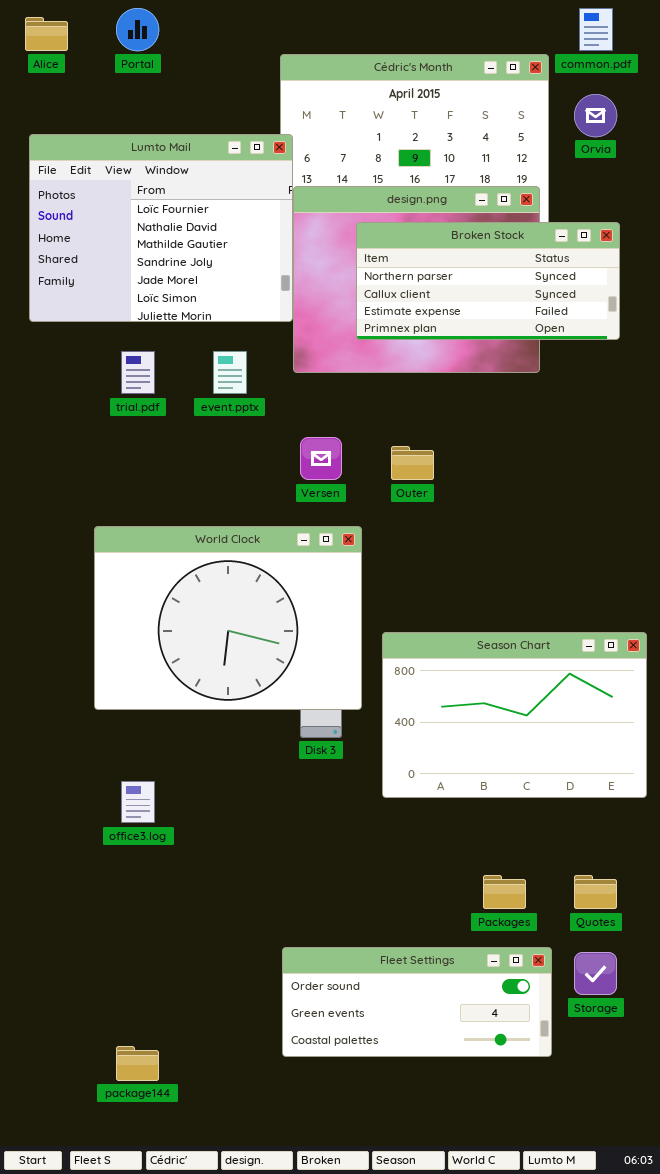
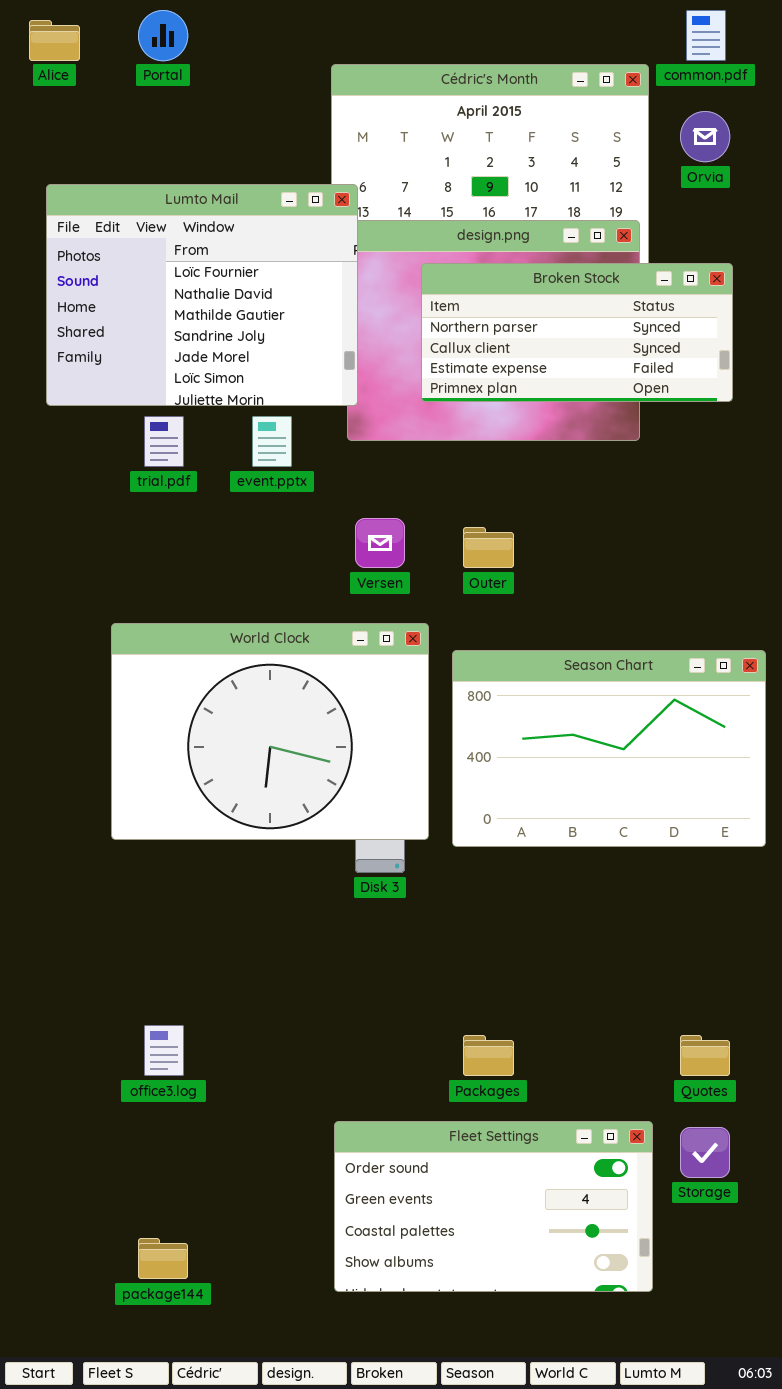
Lumto Mail: [29,134,293,322] -> [46,184,358,406], moved
Season Chart: [382,632,647,798] -> [452,650,766,847], moved
office3.log: [121,781,155,823] -> [144,1025,184,1076], moved
Packages: [483,875,526,909] -> [463,1035,514,1076], moved
Fleet Settings: [282,947,552,1057] -> [334,1121,653,1292], resized

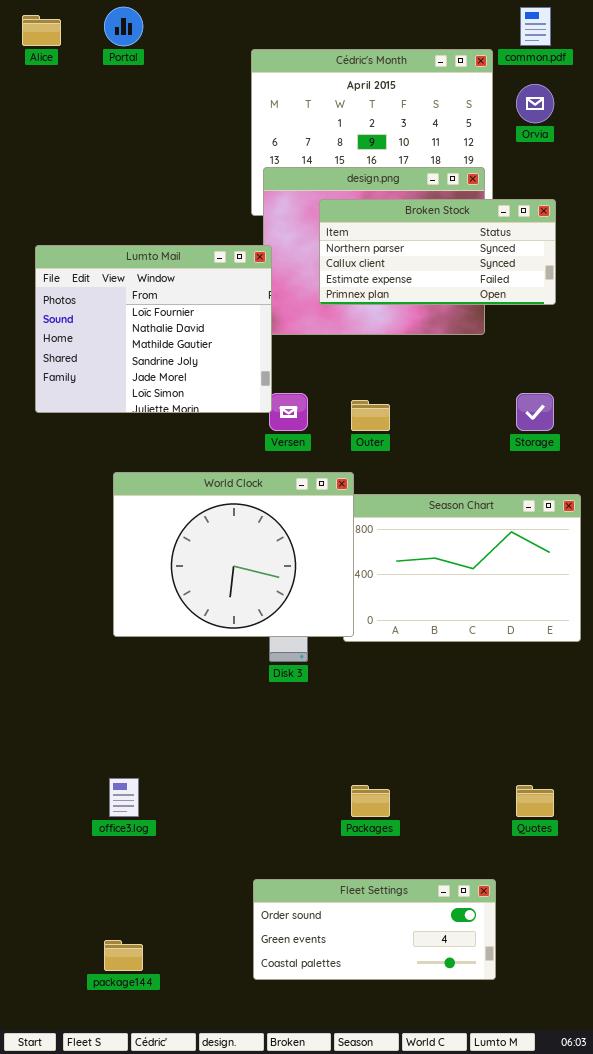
Lumto Mail: [46,184,358,406] -> [35,245,272,413], moved
World Clock: [111,623,429,840] -> [113,472,354,637], moved
Fleet Settings: [334,1121,653,1292] -> [253,879,496,980], resized
Storage: [680,1127,730,1178] -> [516,393,554,431], moved

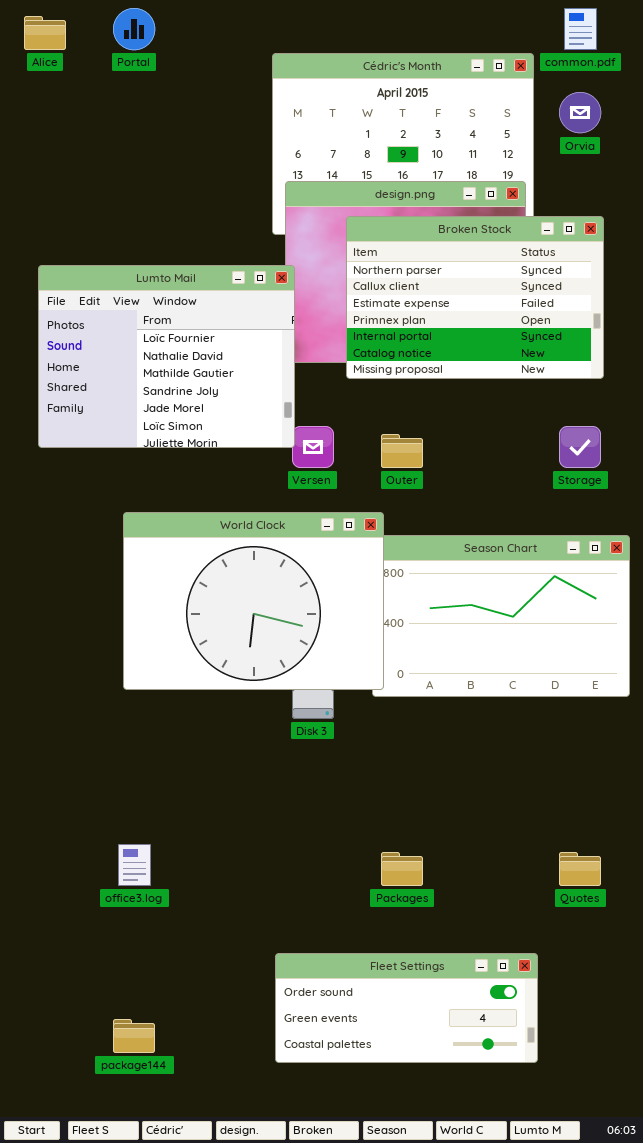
Broken Stock: [319,199,556,305] -> [346,216,604,379], resized

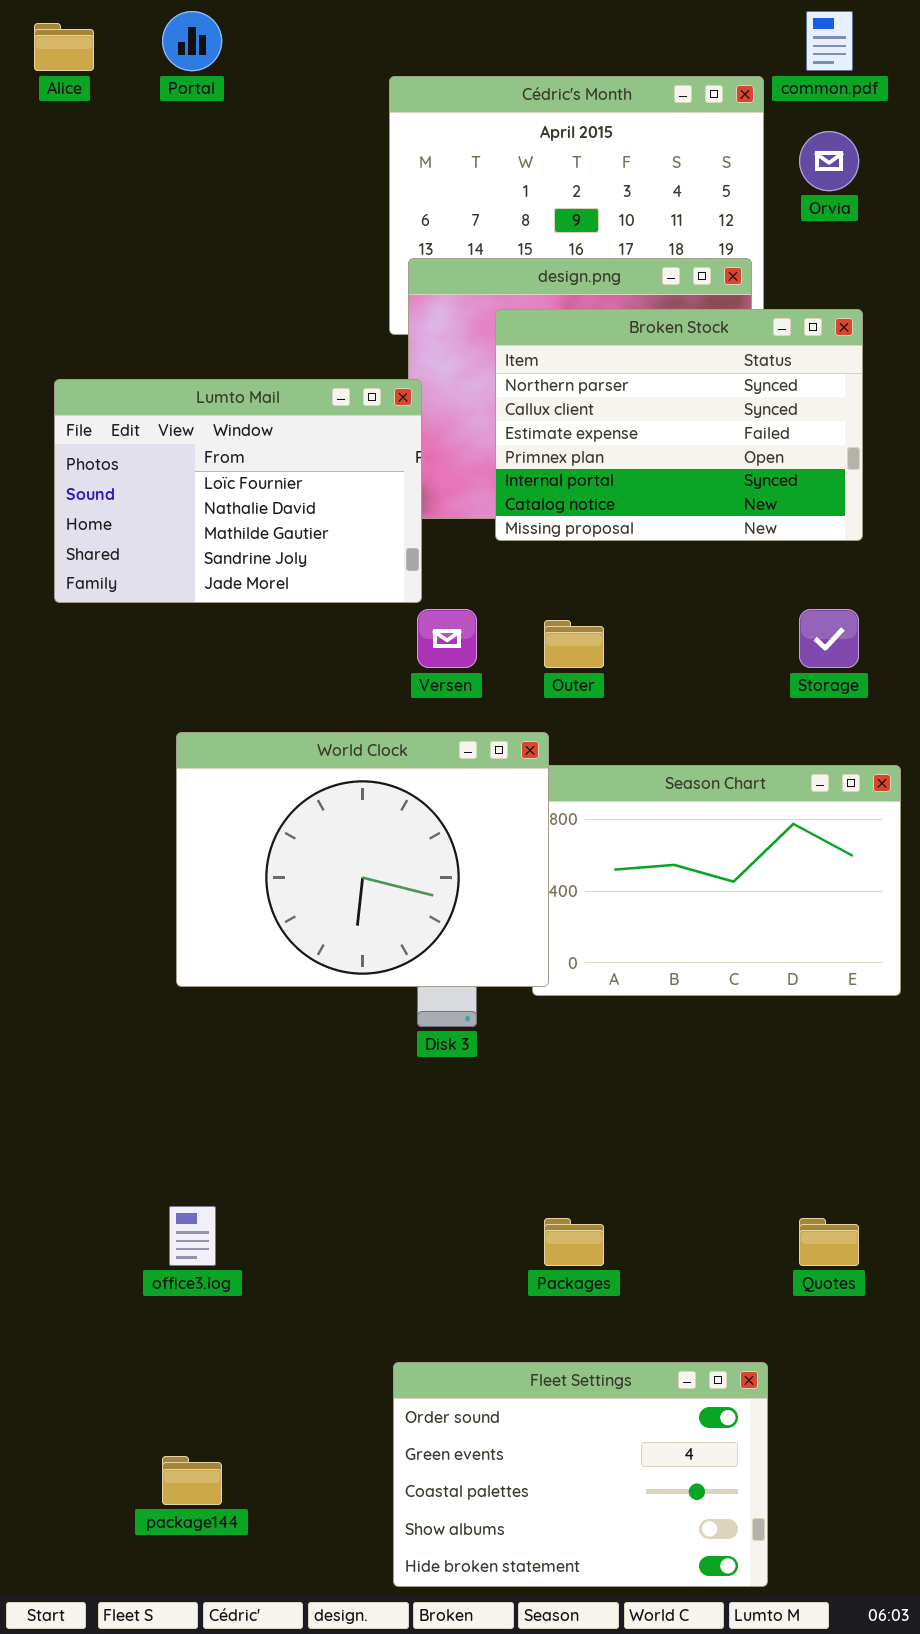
Lumto Mail: [38,265,295,448] -> [54,379,422,603], resized
Fleet Settings: [275,953,538,1063] -> [393,1362,768,1587], resized

